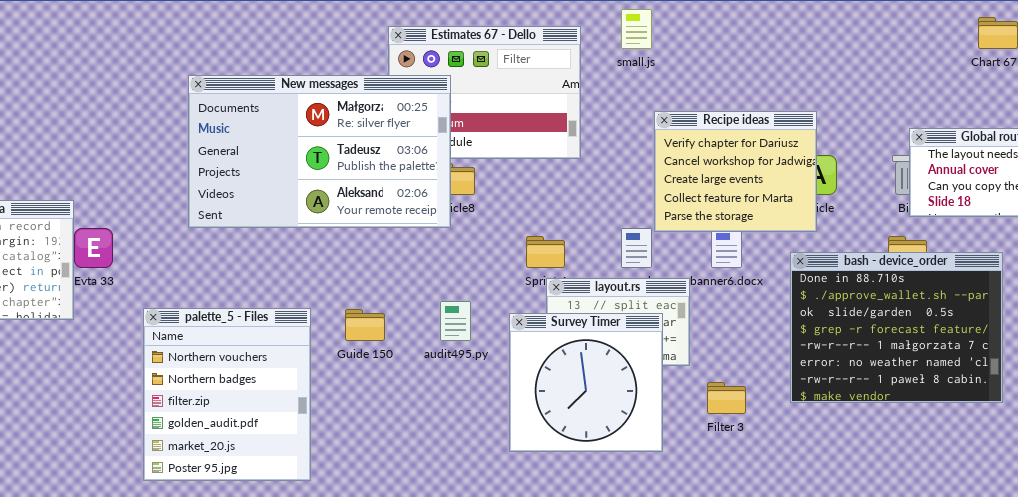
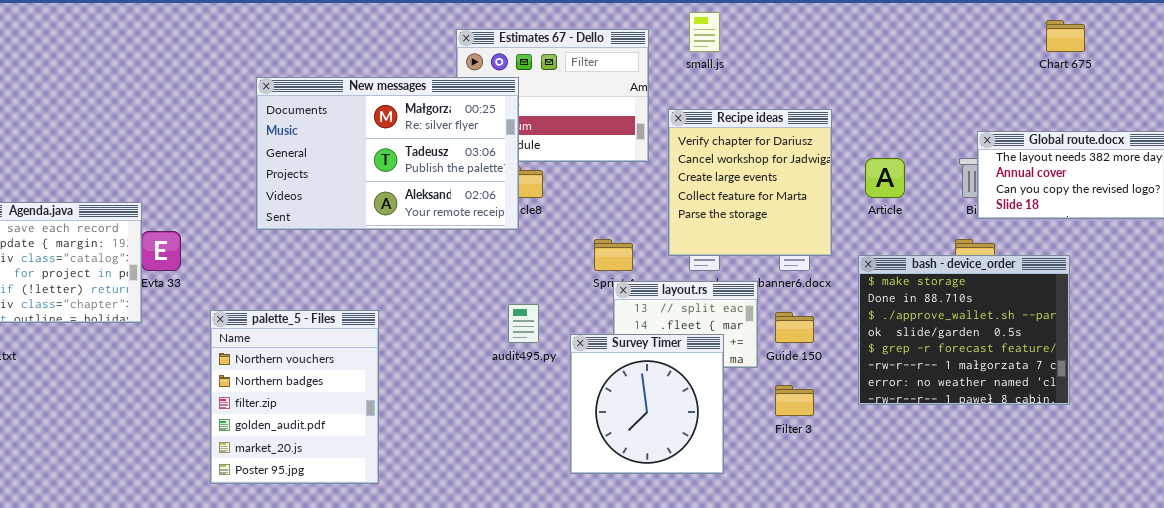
Recipe ideas: [654,111,817,232] -> [668,109,832,256], moved, resized
bash - device_order: [790,252,1003,403] -> [858,255,1070,405], scrolled up 1 row
Guide 150: [345,309,385,341] -> [775,312,814,343], moved
Survey Timer: [509,313,663,452] -> [570,334,724,474], moved

